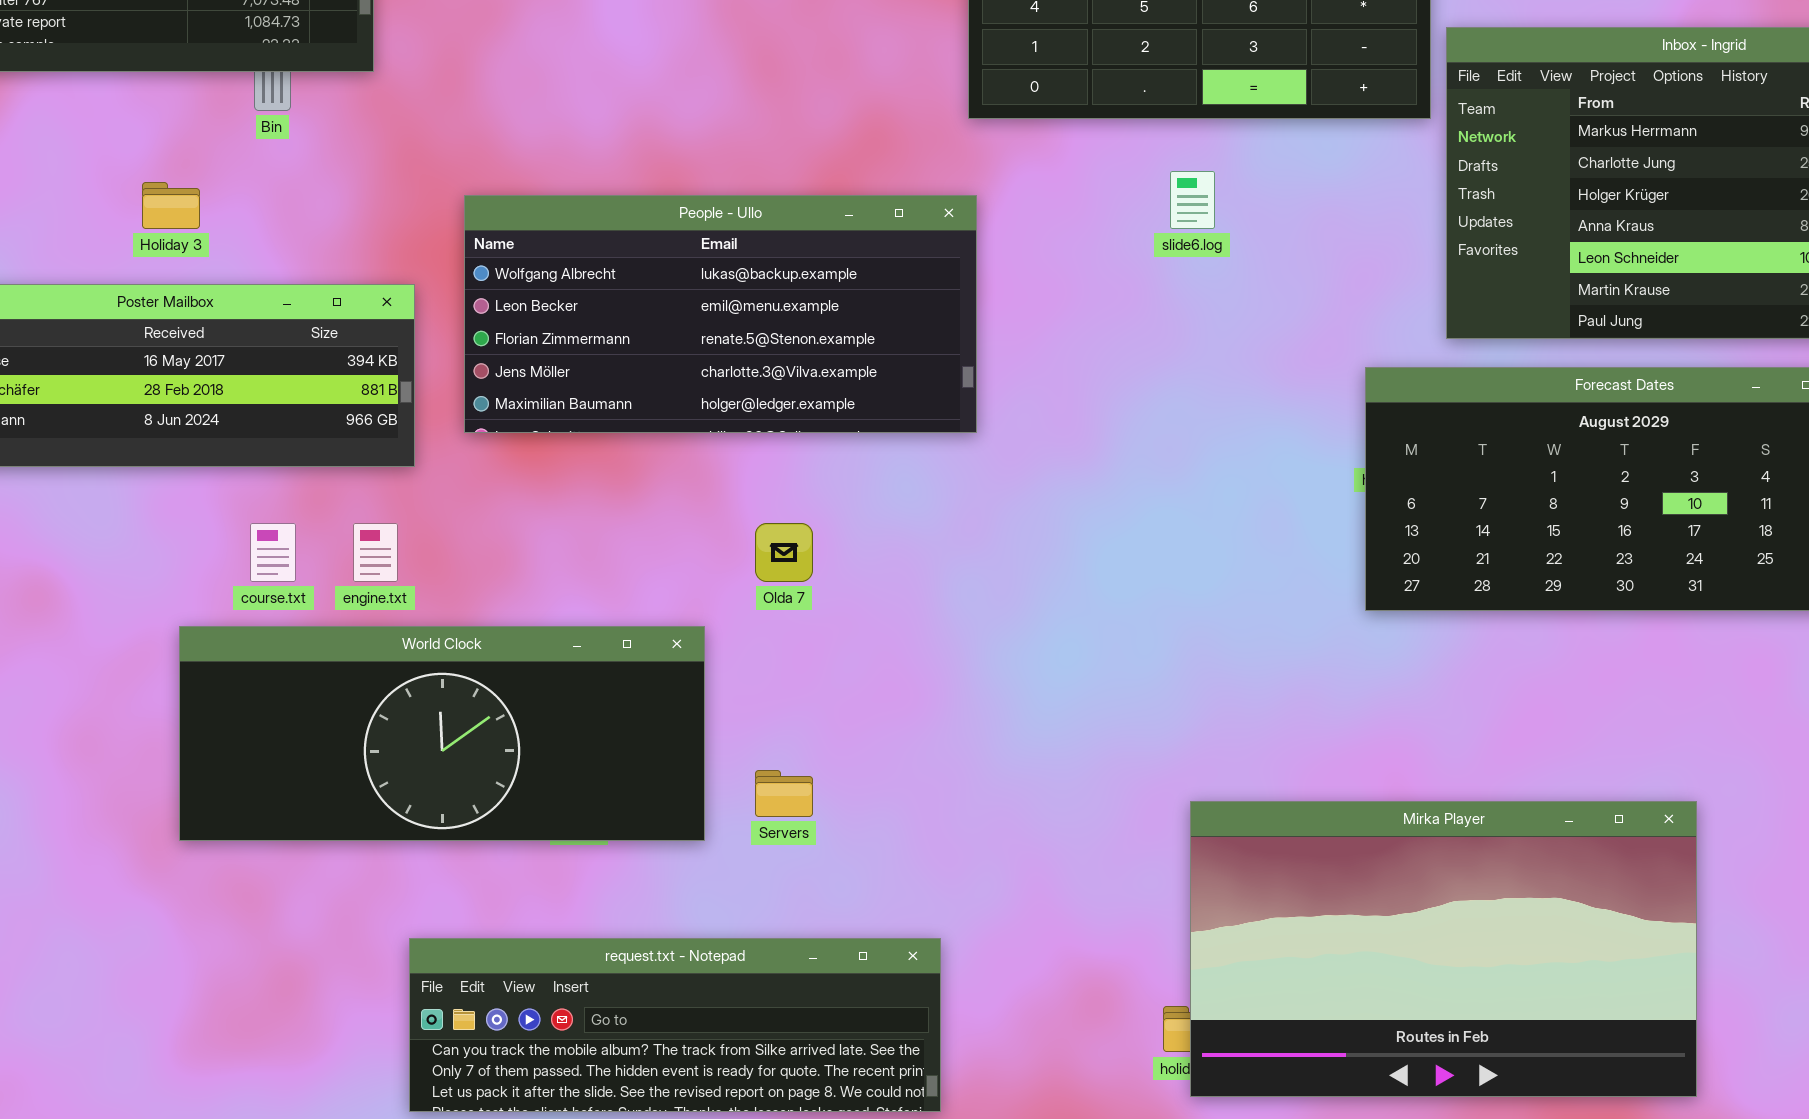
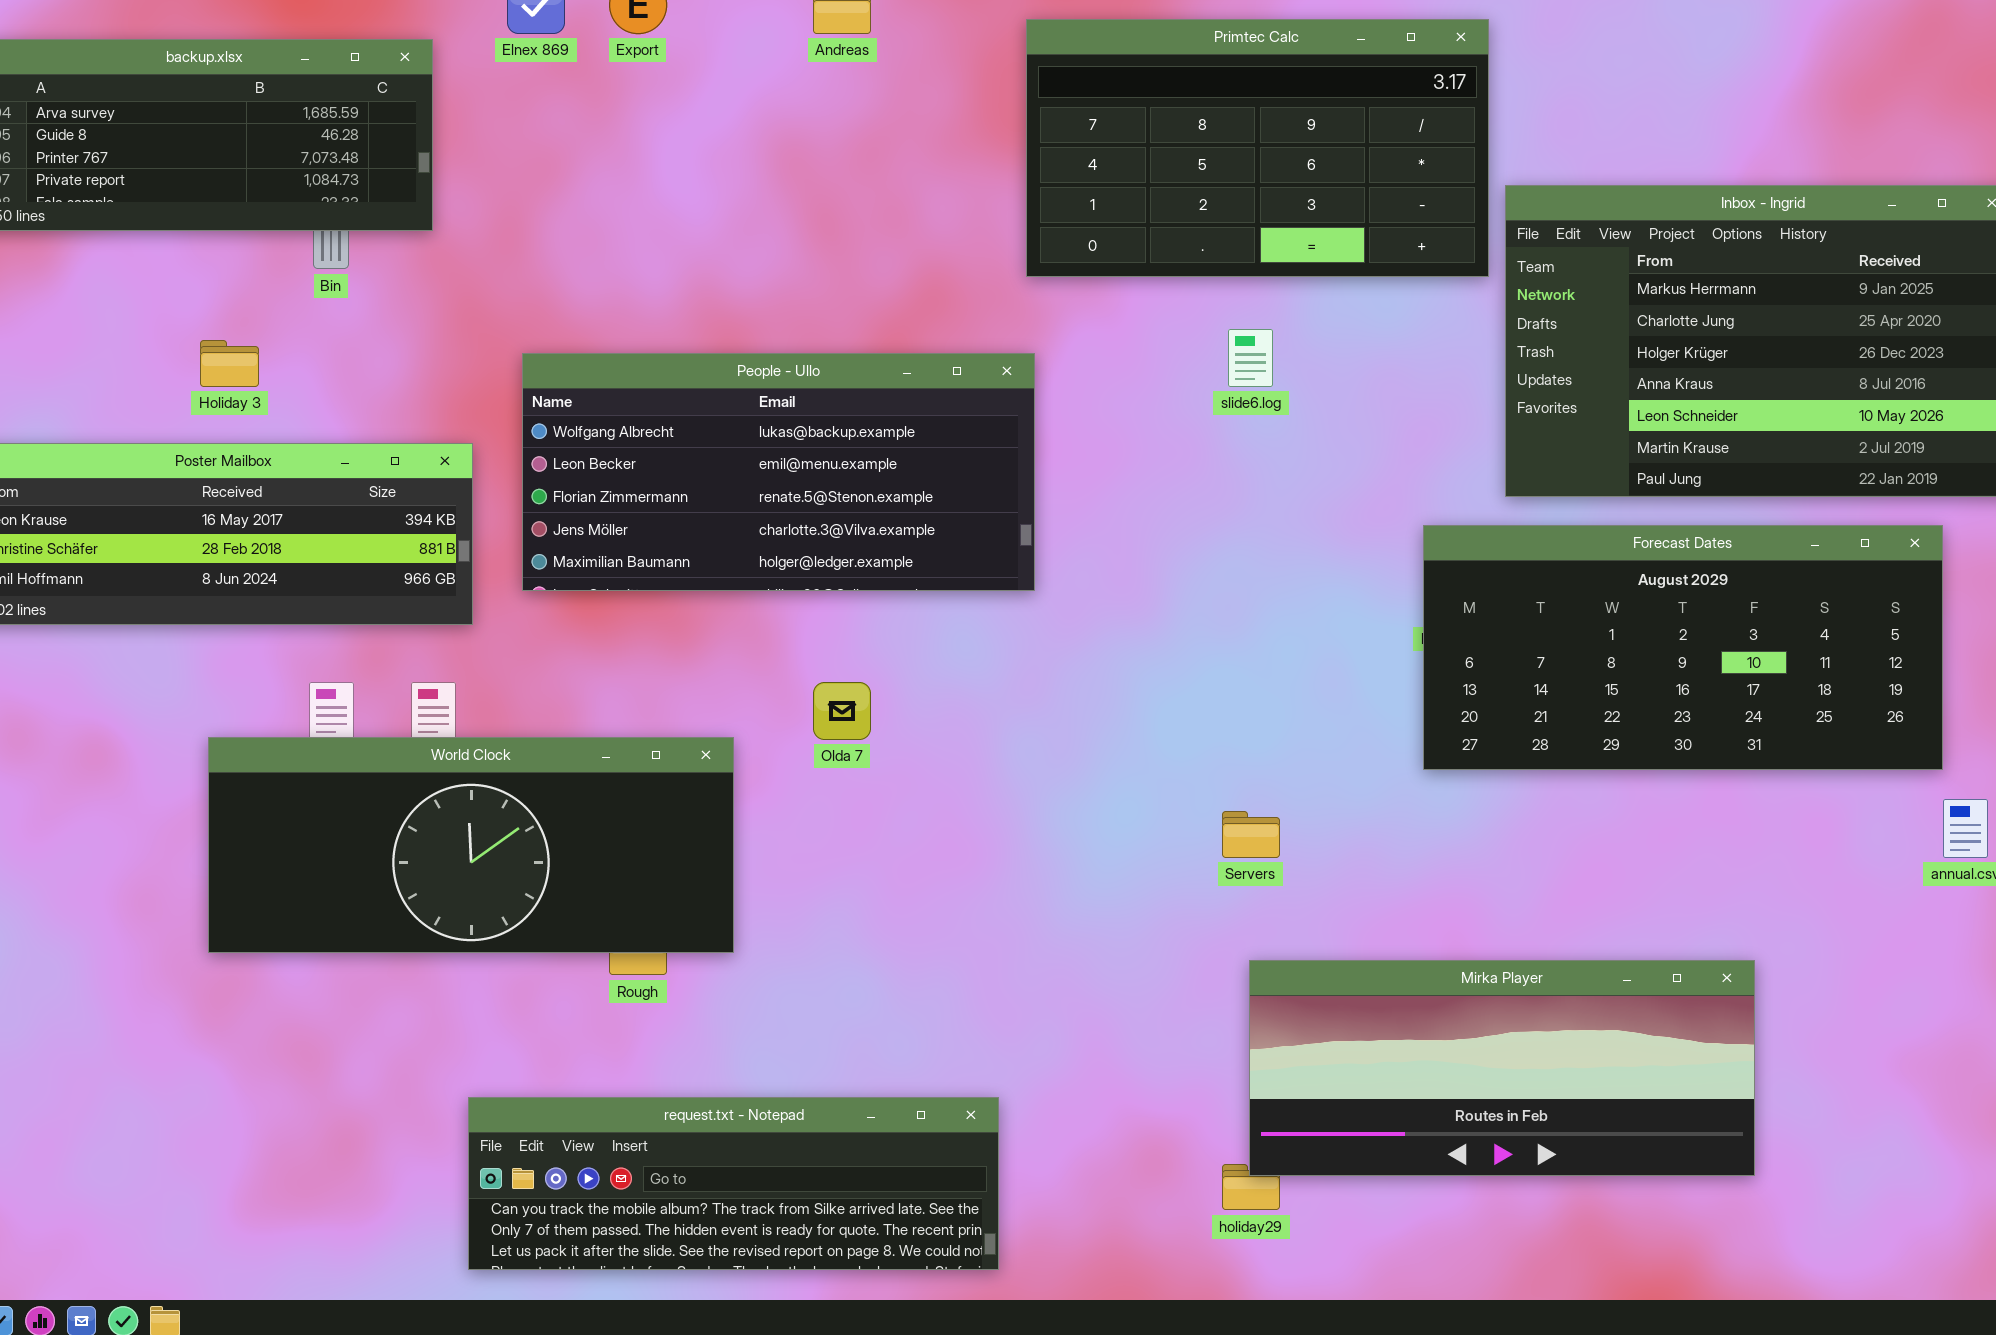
World Clock: [179,626,705,841] -> [208,737,734,953], moved
Servers: [755,770,813,817] -> [1222,811,1280,858], moved
Mirka Player: [1190,801,1697,1097] -> [1249,960,1755,1176], resized

